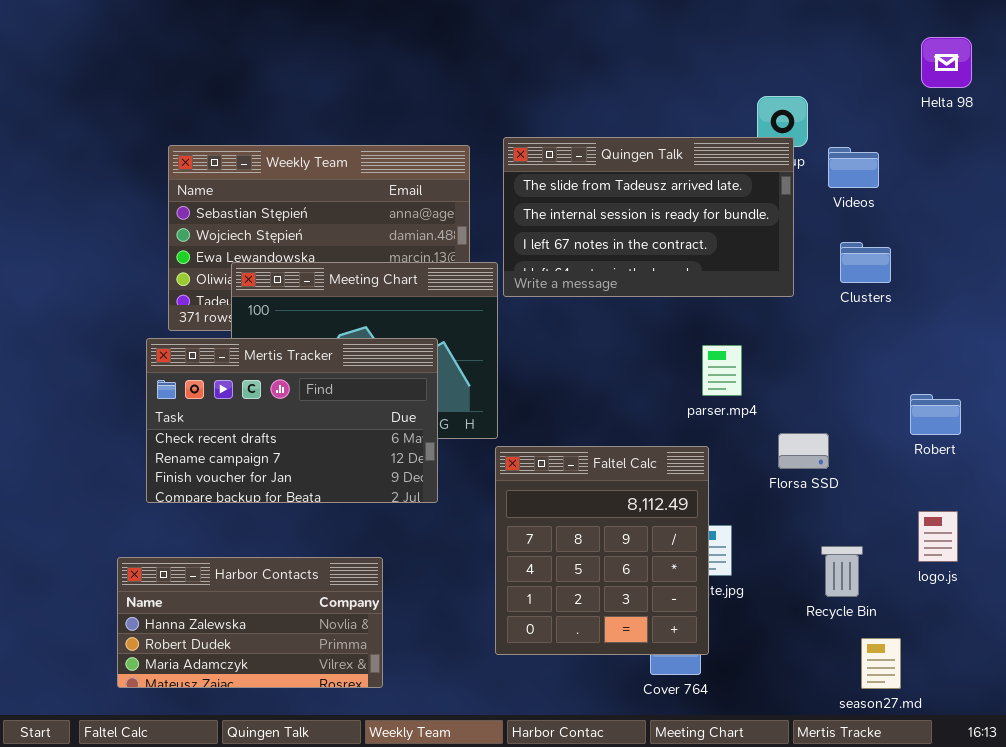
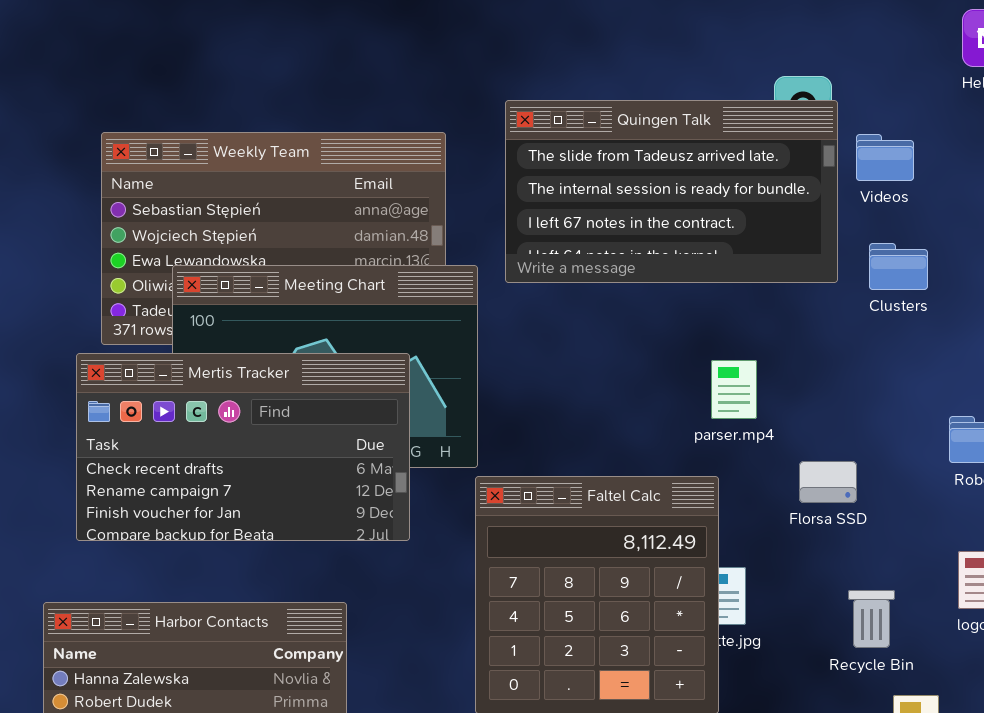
Quingen Talk: [503,137,794,297] -> [505,100,838,283], moved

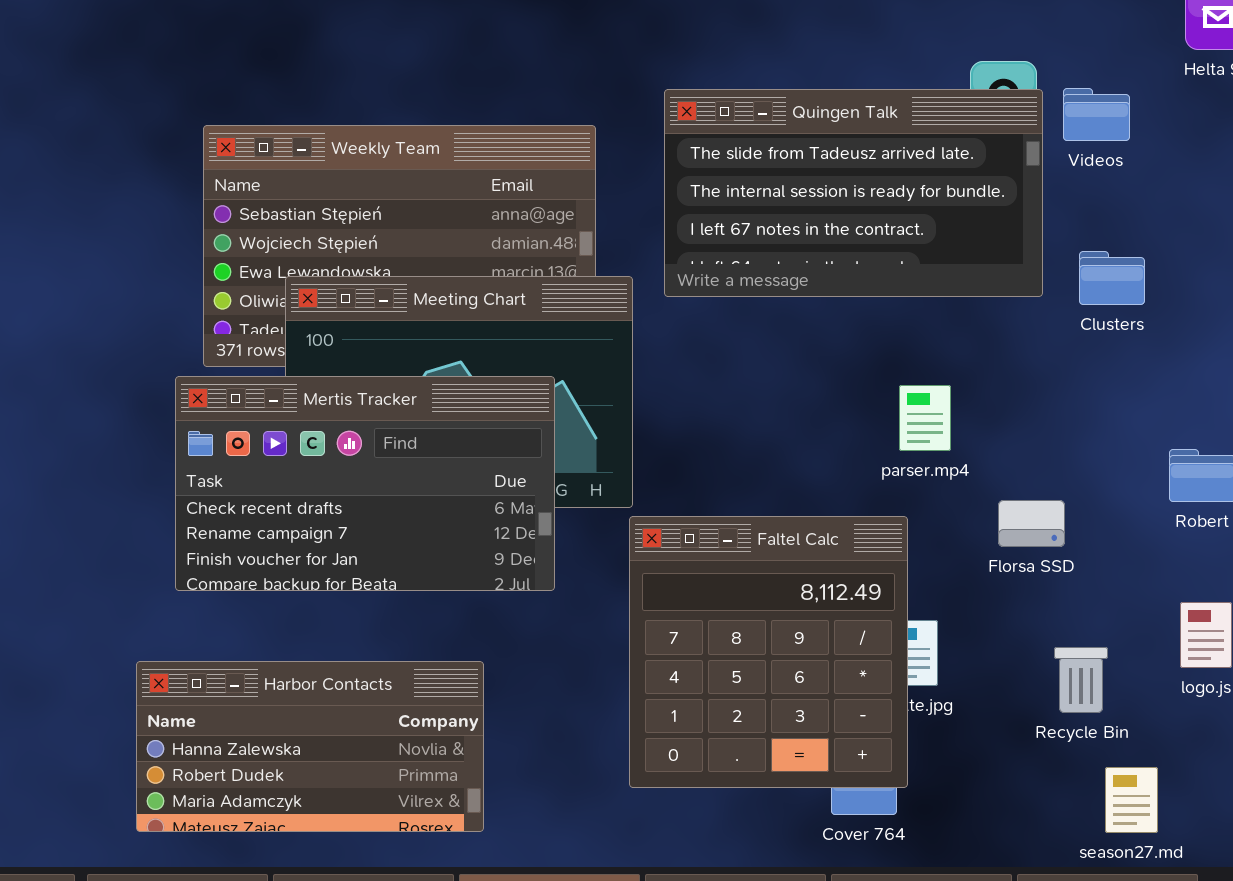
Videos: [856,134,914,181] -> [1063,88,1130,141], moved

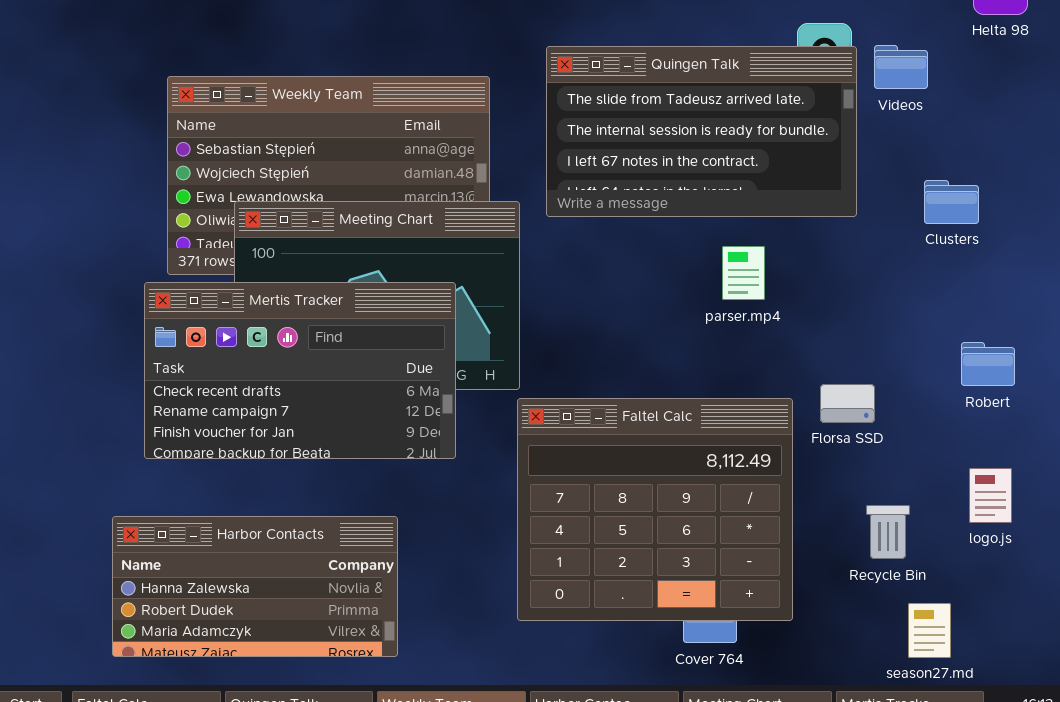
Clusters: [1079,251,1145,305] -> [924,180,979,224], moved
parser.mp4: [899,385,951,451] -> [722,246,765,300], moved
Faltel Calc: [629,516,908,788] -> [517,398,793,621], resized

